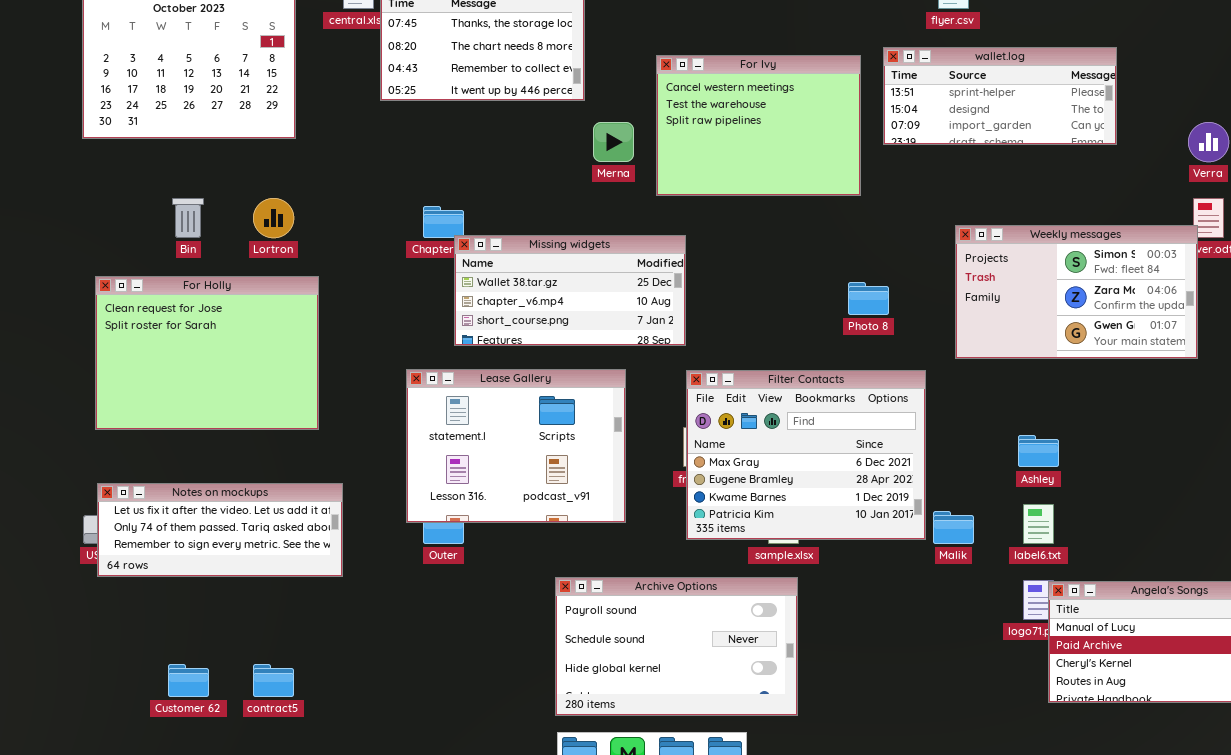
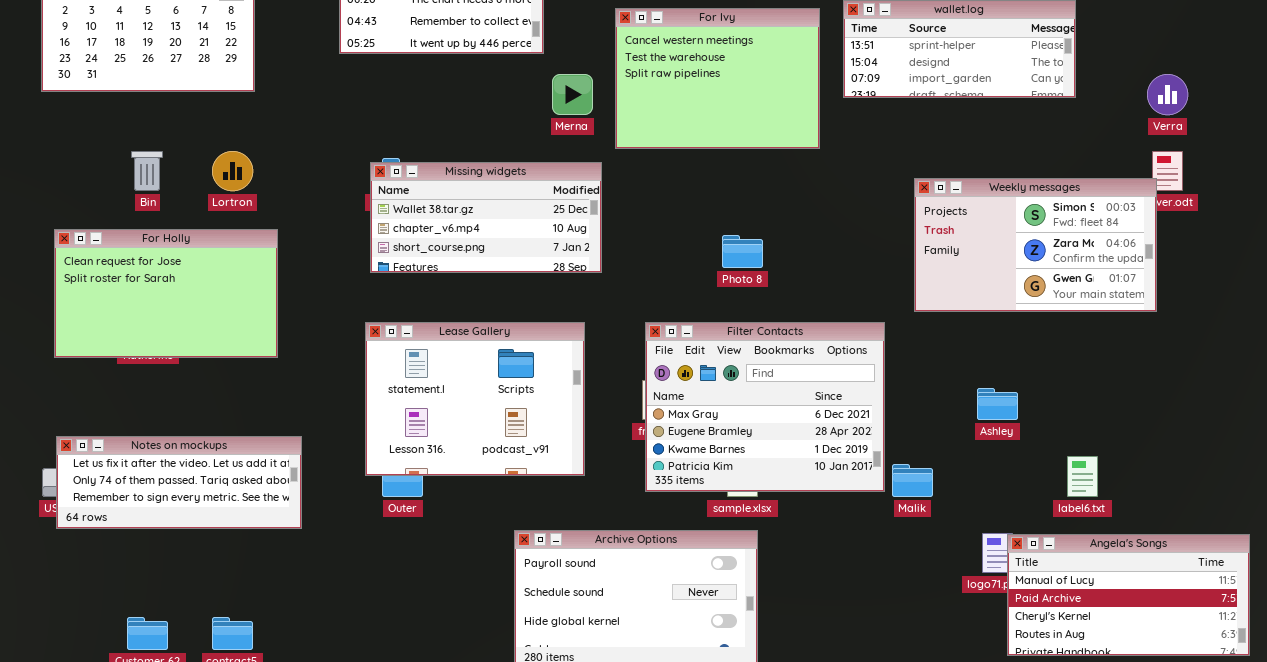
Missing widgets: [454,235,686,346] -> [370,162,602,273], moved
For Holly: [95,276,319,430] -> [54,229,278,358], resized
Photo 8: [848,282,889,315] -> [722,235,763,268], moved
label6.txt: [1023,504,1054,544] -> [1067,456,1098,497], moved

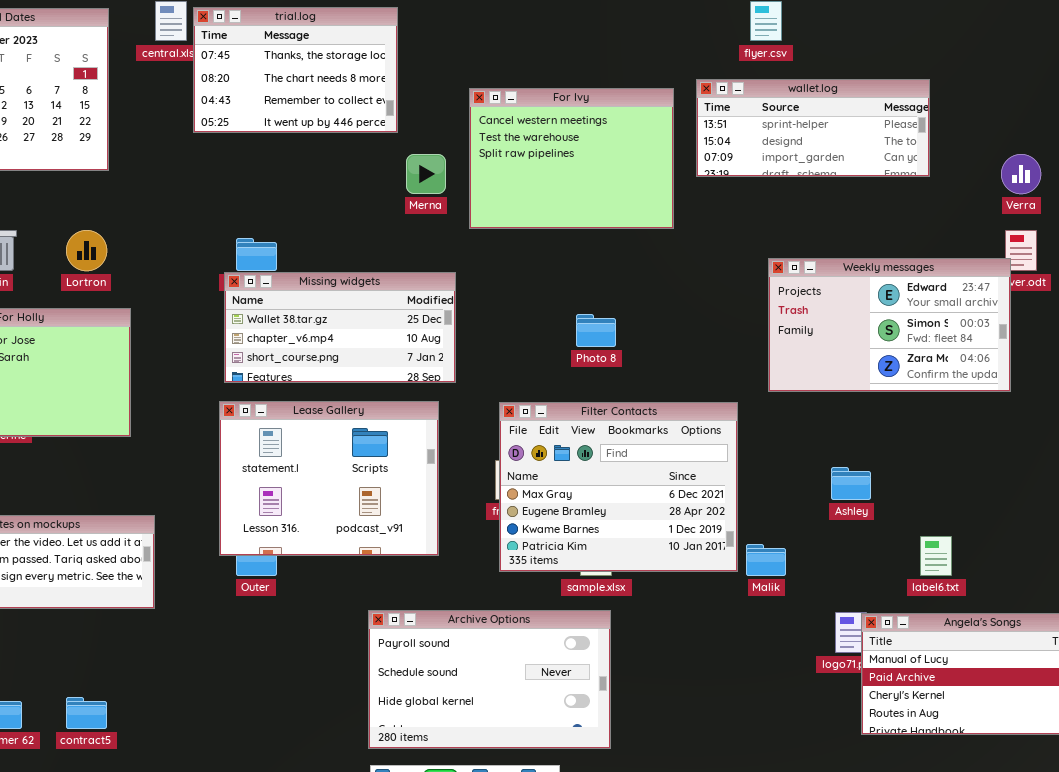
Missing widgets: [370,162,602,273] -> [224,272,456,383], moved
Weekly messages: [914,178,1157,312] -> [768,258,1011,392], scrolled up 1 row

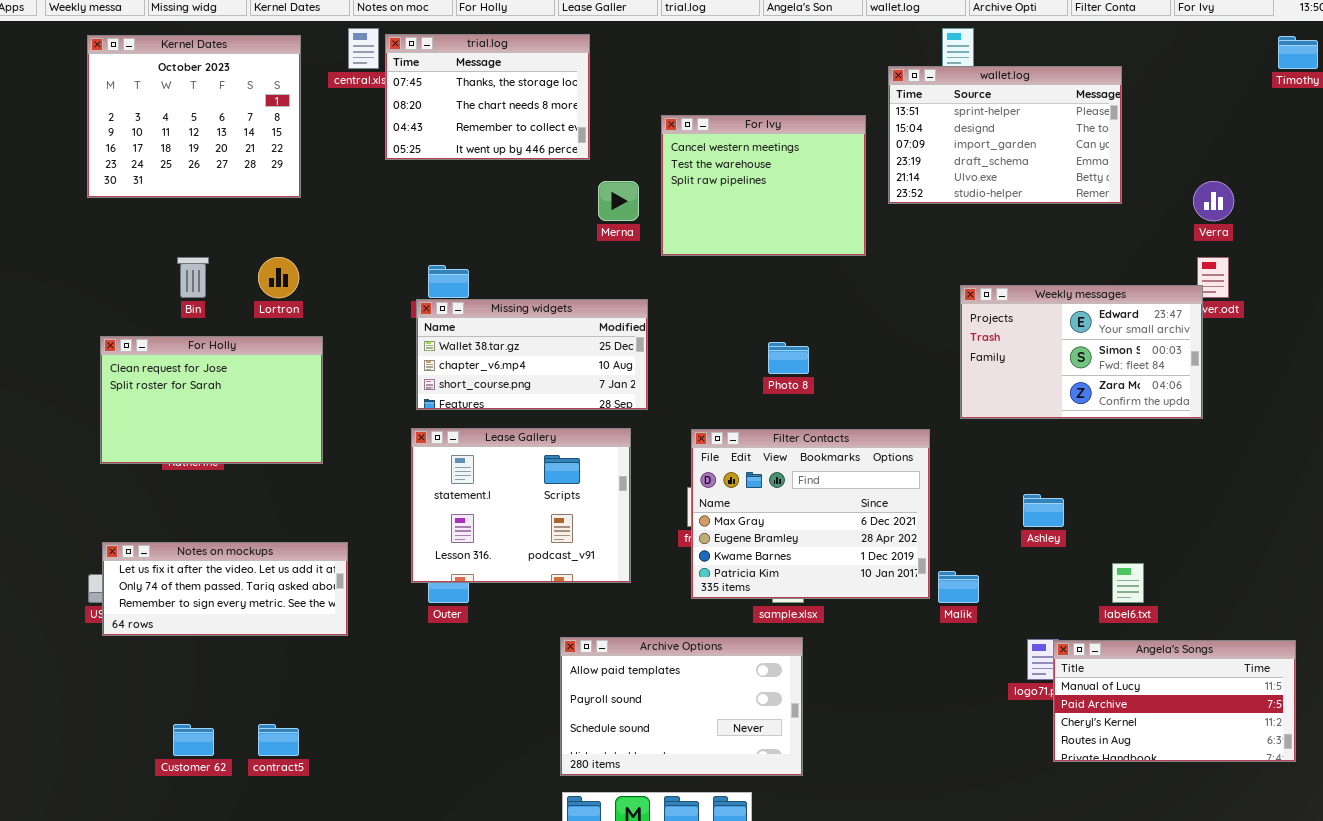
wallet.log: [696,79,930,177] -> [888,66,1122,204], resized
Archive Options: [368,610,611,749] -> [560,637,803,776], scrolled up 1 row

